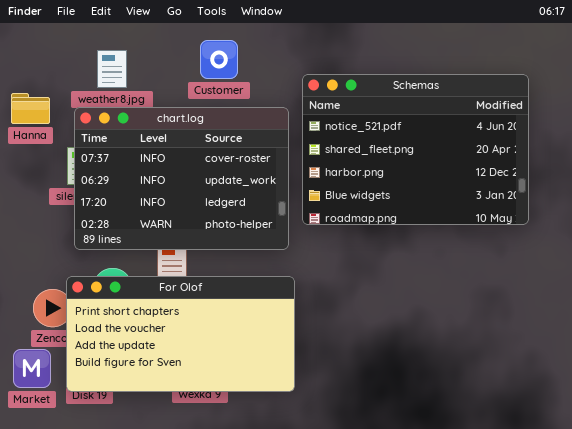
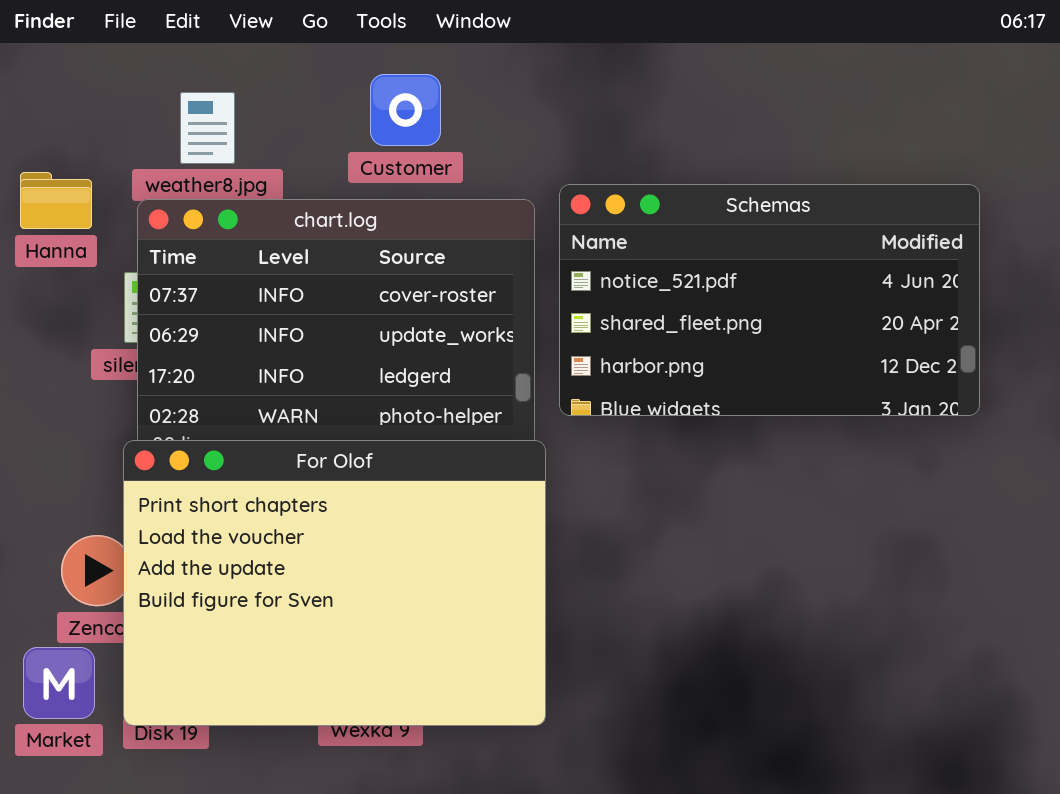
Schemas: [302,74,529,225] -> [559,184,980,416], resized
For Olof: [66,276,295,392] -> [123,440,546,726], resized

